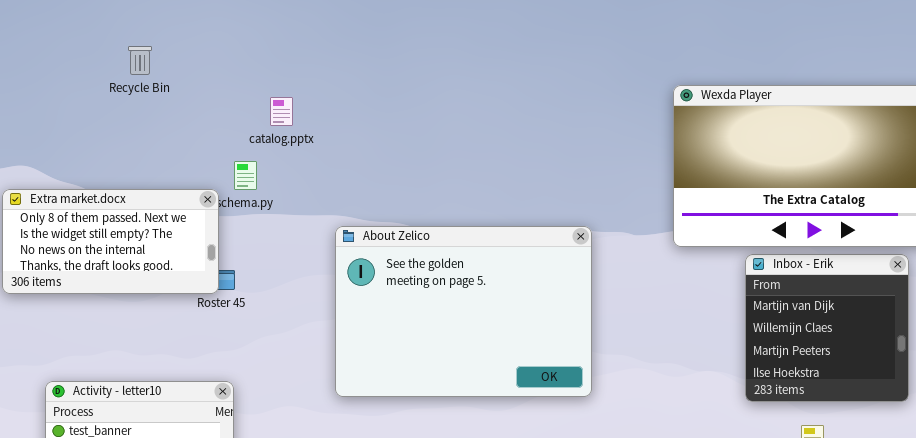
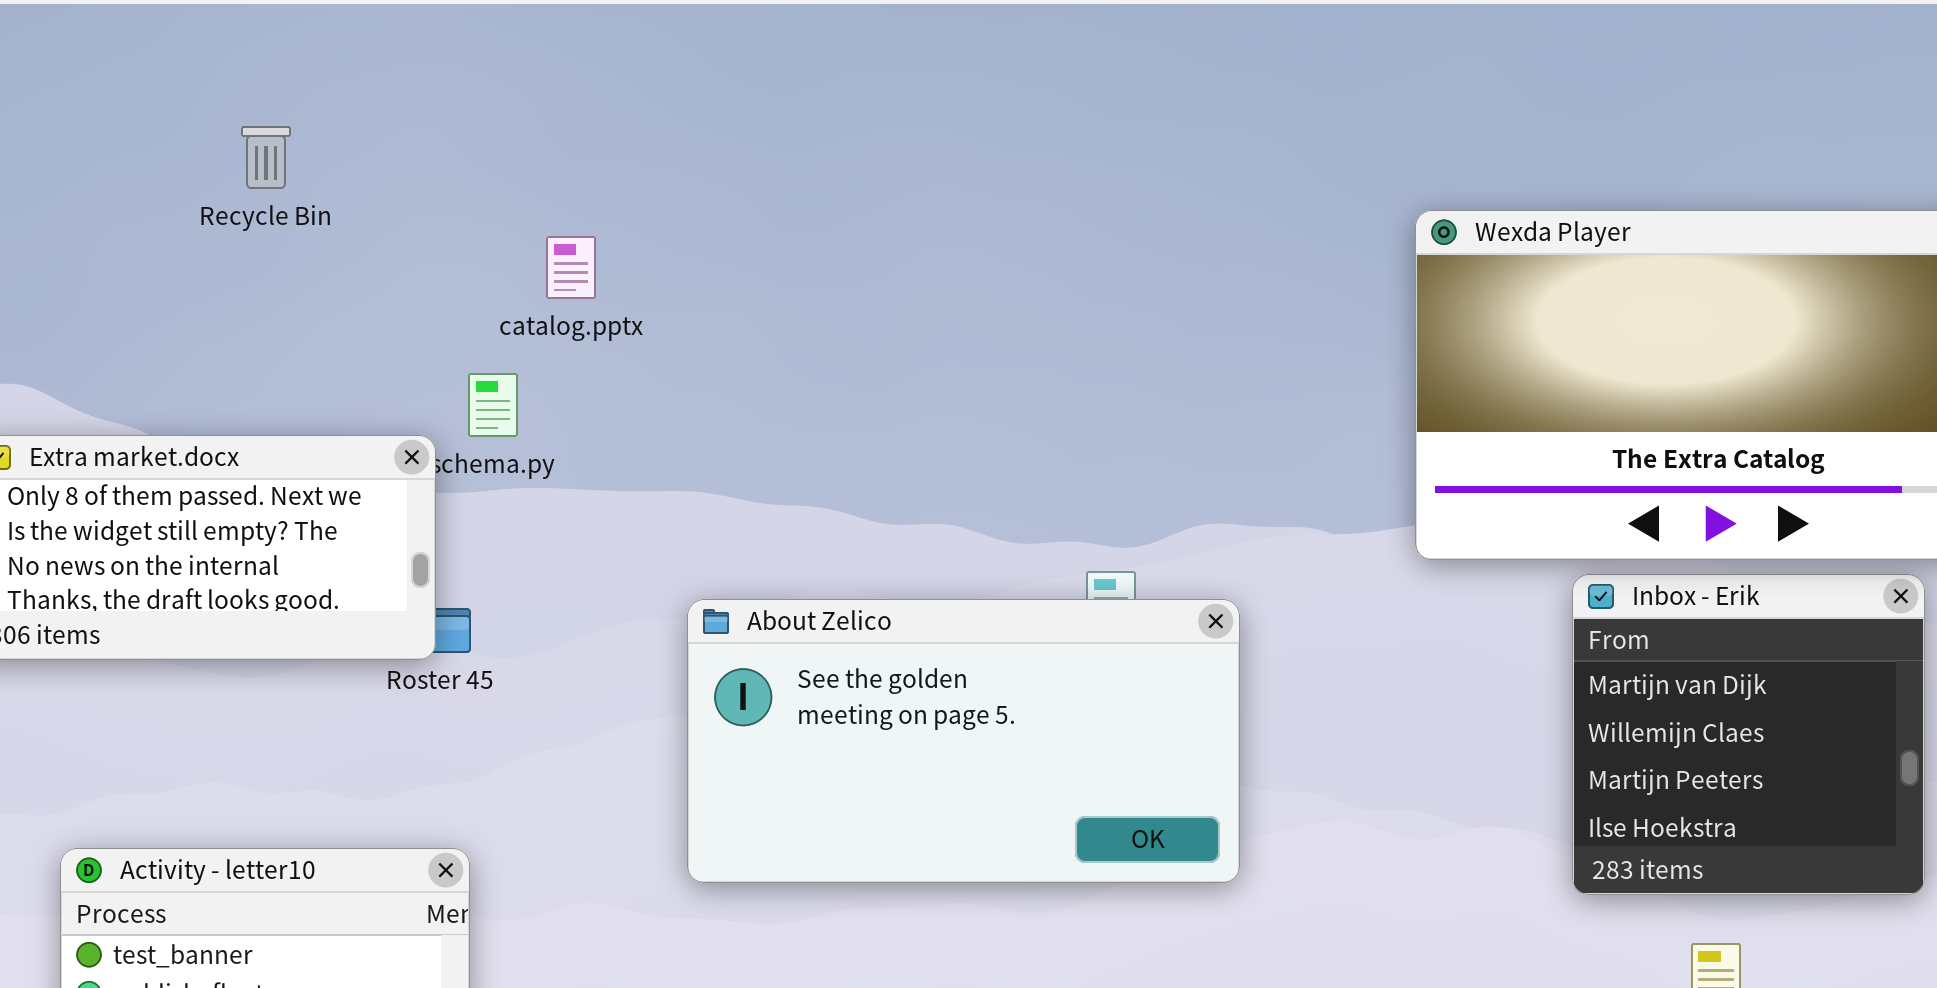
About Zelico: [335,226,592,397] -> [687,599,1240,883], resized

